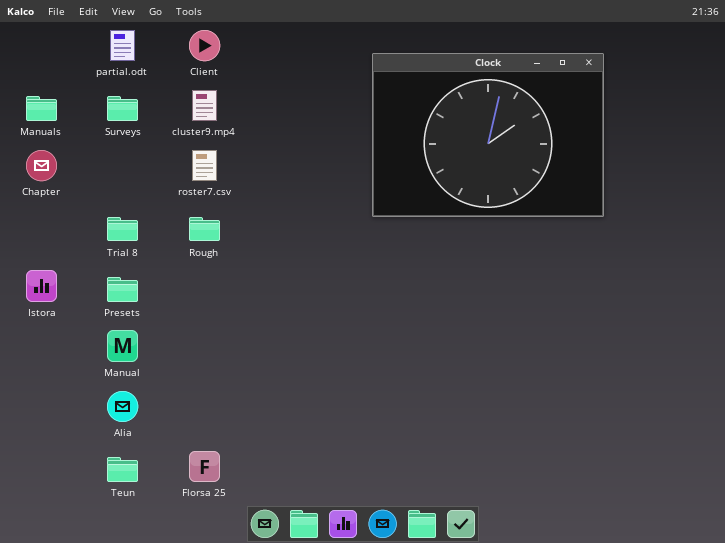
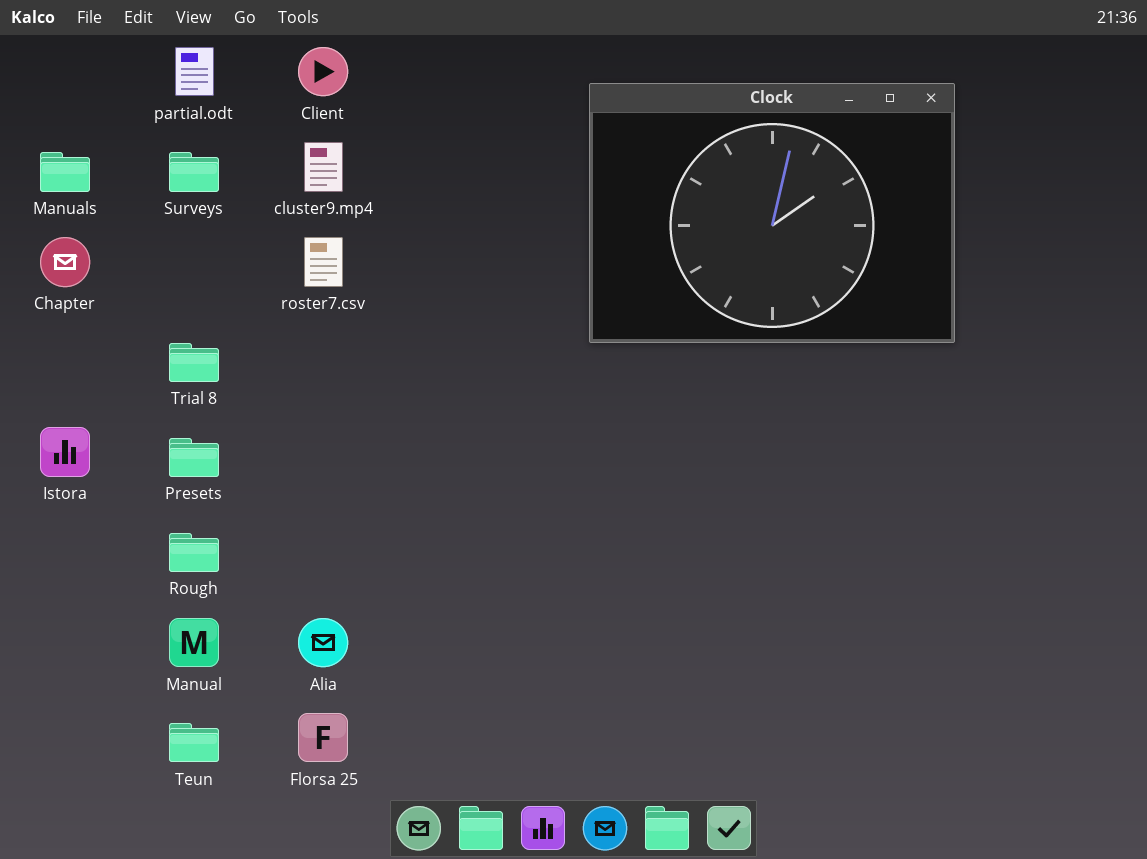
Rough: [189,217,220,241] -> [169,533,219,572], moved
Manual: [107,330,138,362] -> [169,618,219,667], moved
Alia: [107,391,138,422] -> [298,618,348,667], moved

